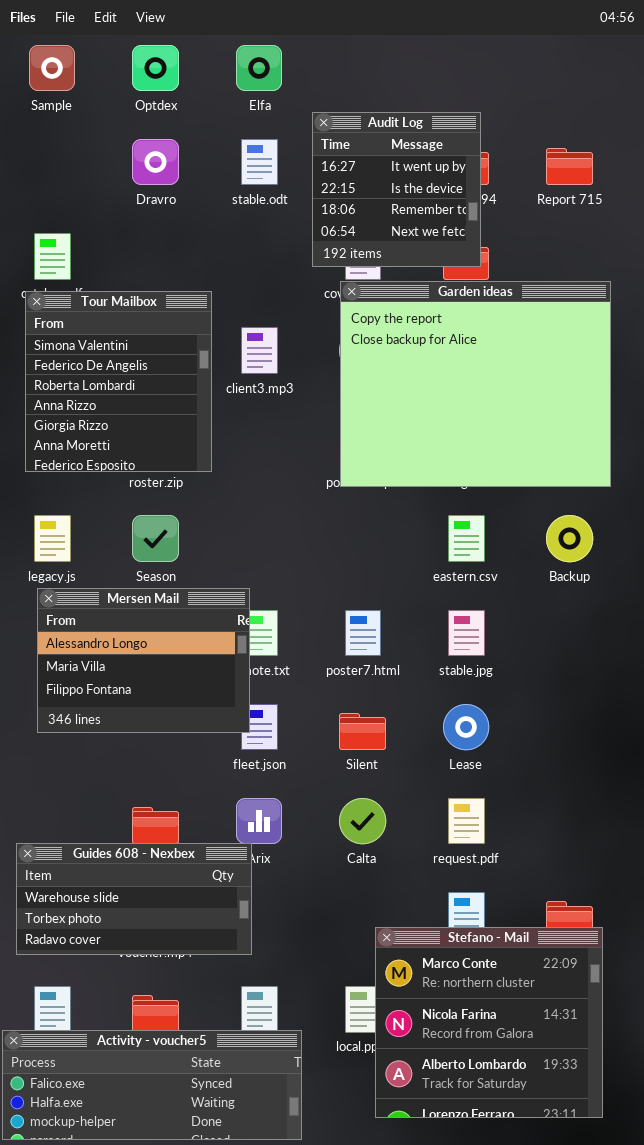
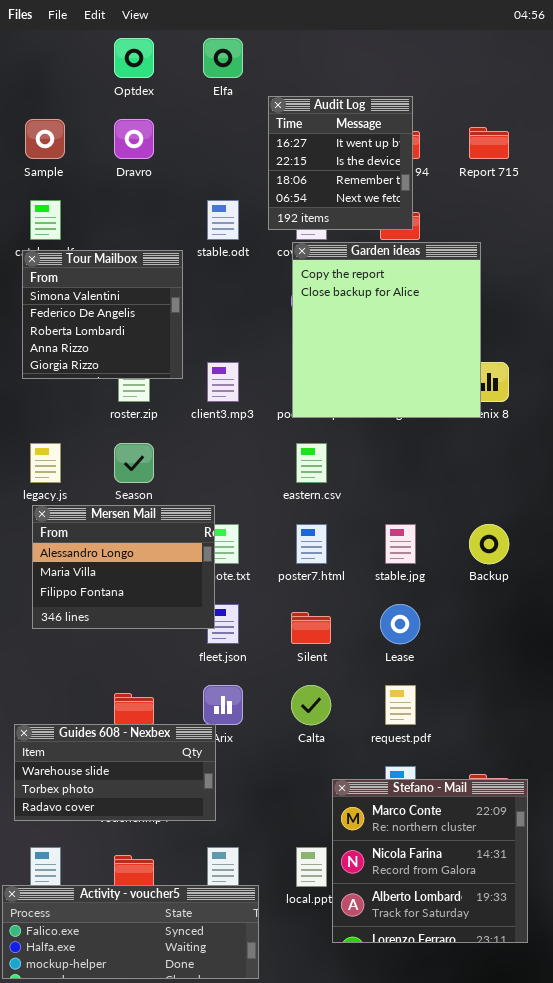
Sample: [29,45,75,91] -> [25,119,65,159], moved
stable.odt: [241,139,278,185] -> [207,200,239,240], moved
Garden ideas: [340,281,611,487] -> [292,242,481,418], resized
Tour Mailbox: [25,291,212,472] -> [22,250,183,379], resized
client3.mp3: [241,327,278,374] -> [207,362,239,402], moved
eastern.csv: [448,515,485,562] -> [296,443,327,483], moved
Backup: [546,515,593,562] -> [469,524,509,564], moved
Stefano - Mail: [375,927,603,1118] -> [332,779,528,943], moved

